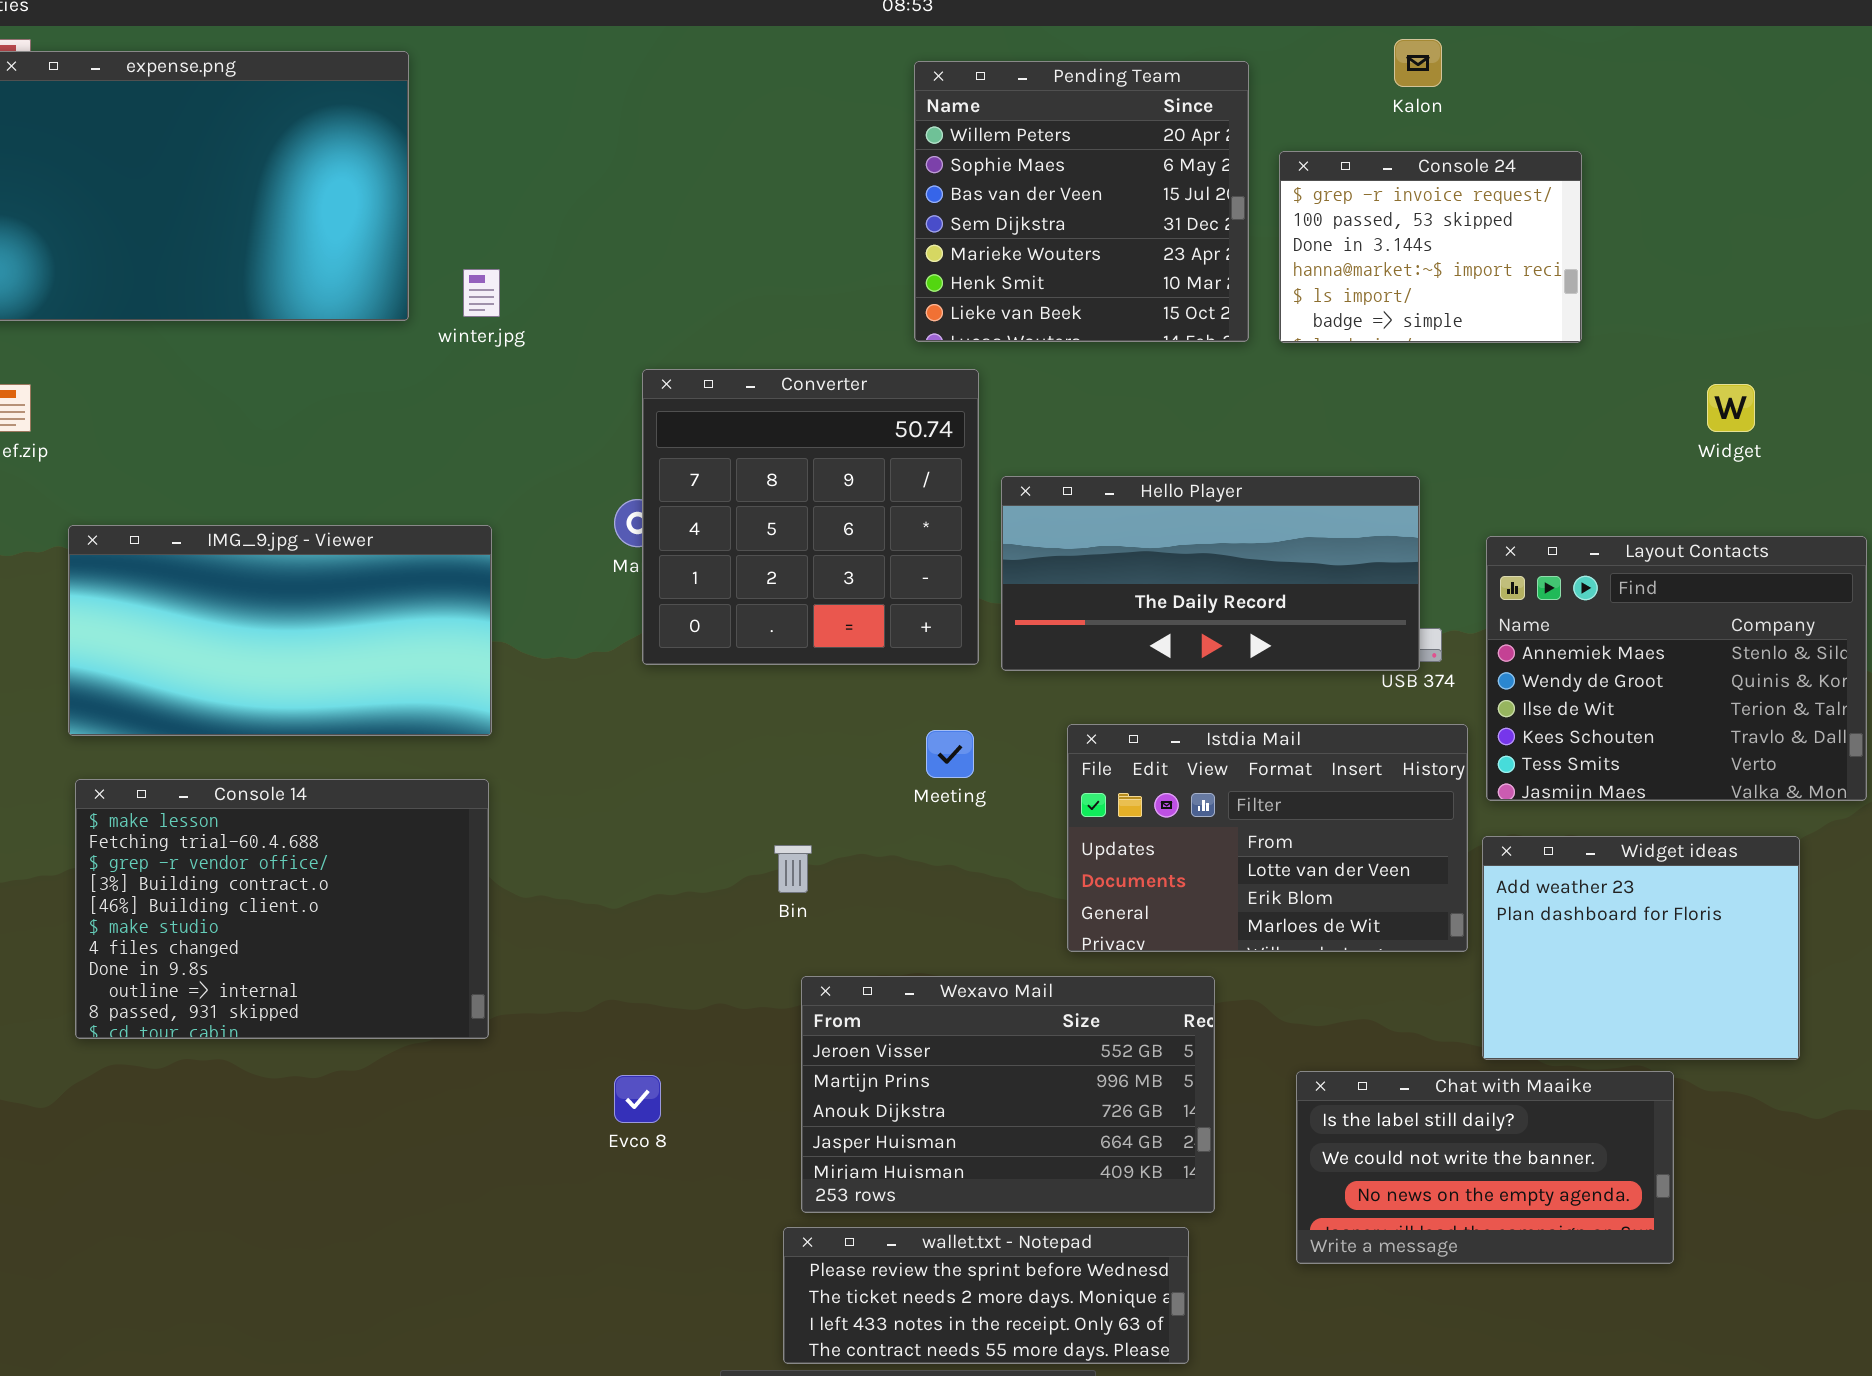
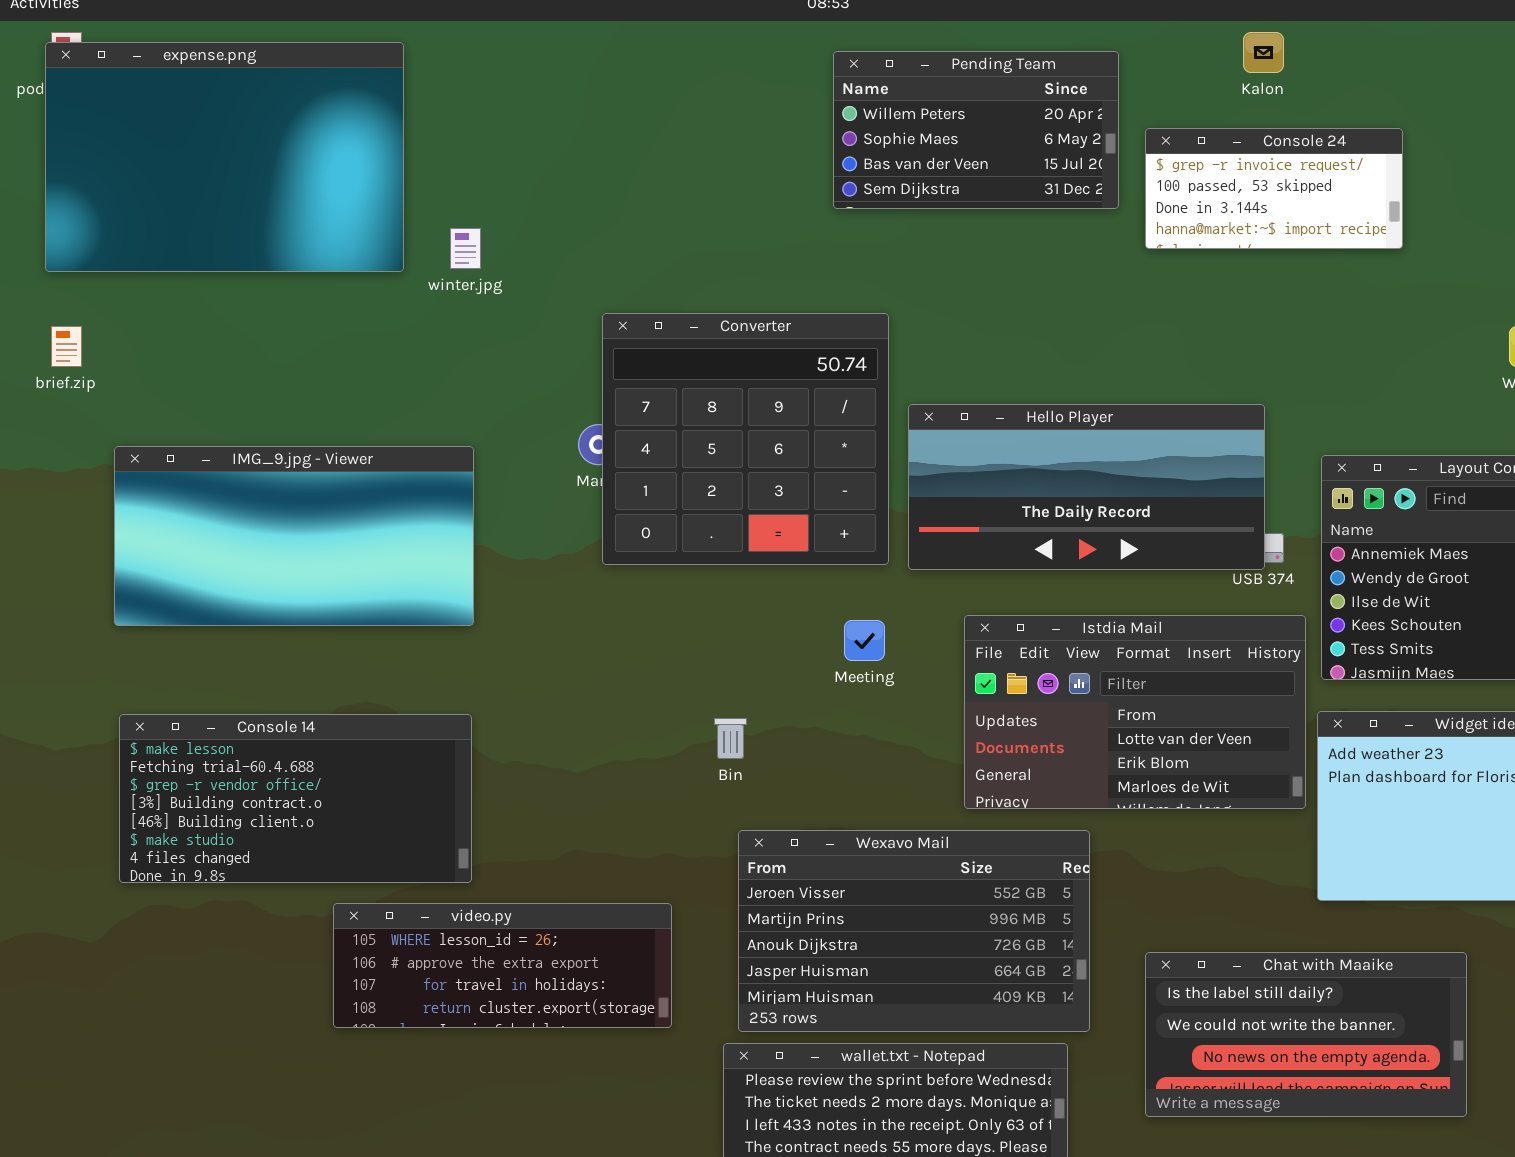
Pending Team: [914,61,1249,342] -> [833,51,1119,209], resized
Console 24: [1279,151,1582,343] -> [1145,128,1403,249], resized
Console 14: [75,779,489,1039] -> [119,714,472,883], resized
video.py: none -> [333,903,672,1028], opened
Chat with Maaike: [1296,1071,1674,1264] -> [1145,952,1467,1117], moved

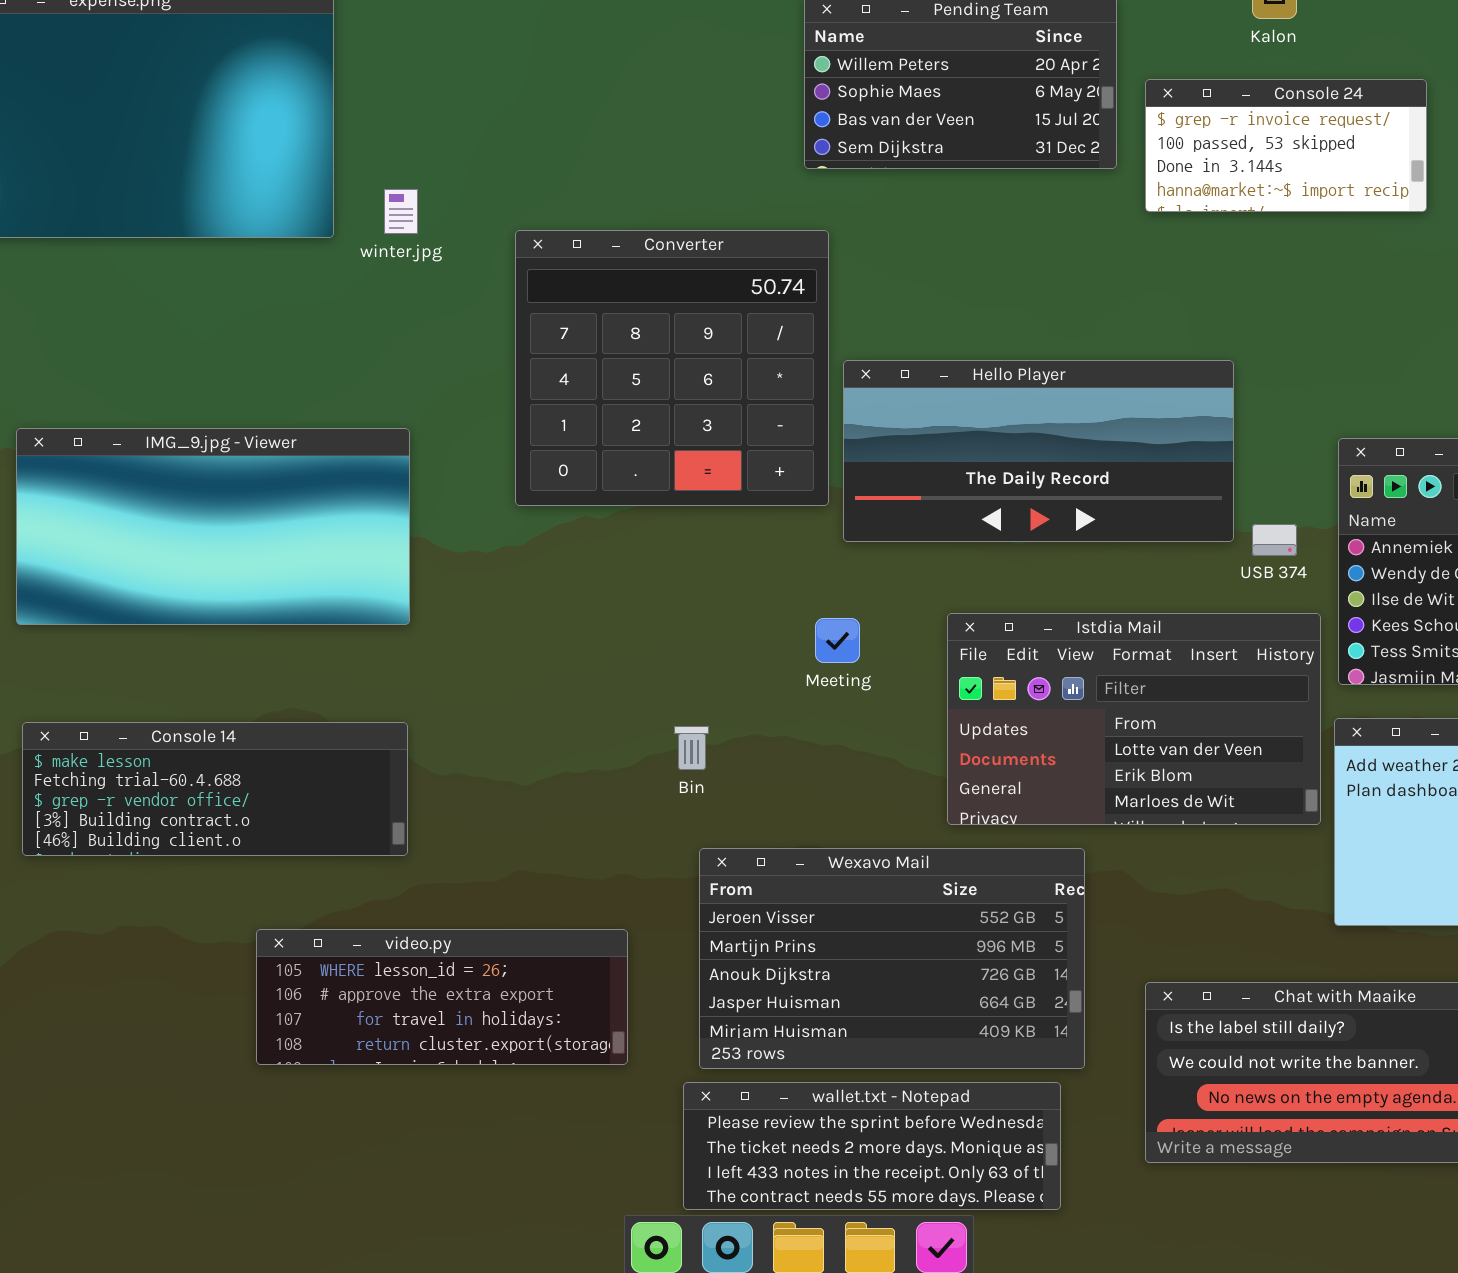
Converter: [602,313,889,565] -> [515,230,829,506], moved
Hello Player: [908,404,1265,570] -> [843,360,1234,542], moved
Console 14: [119,714,472,883] -> [22,722,408,856], resized

